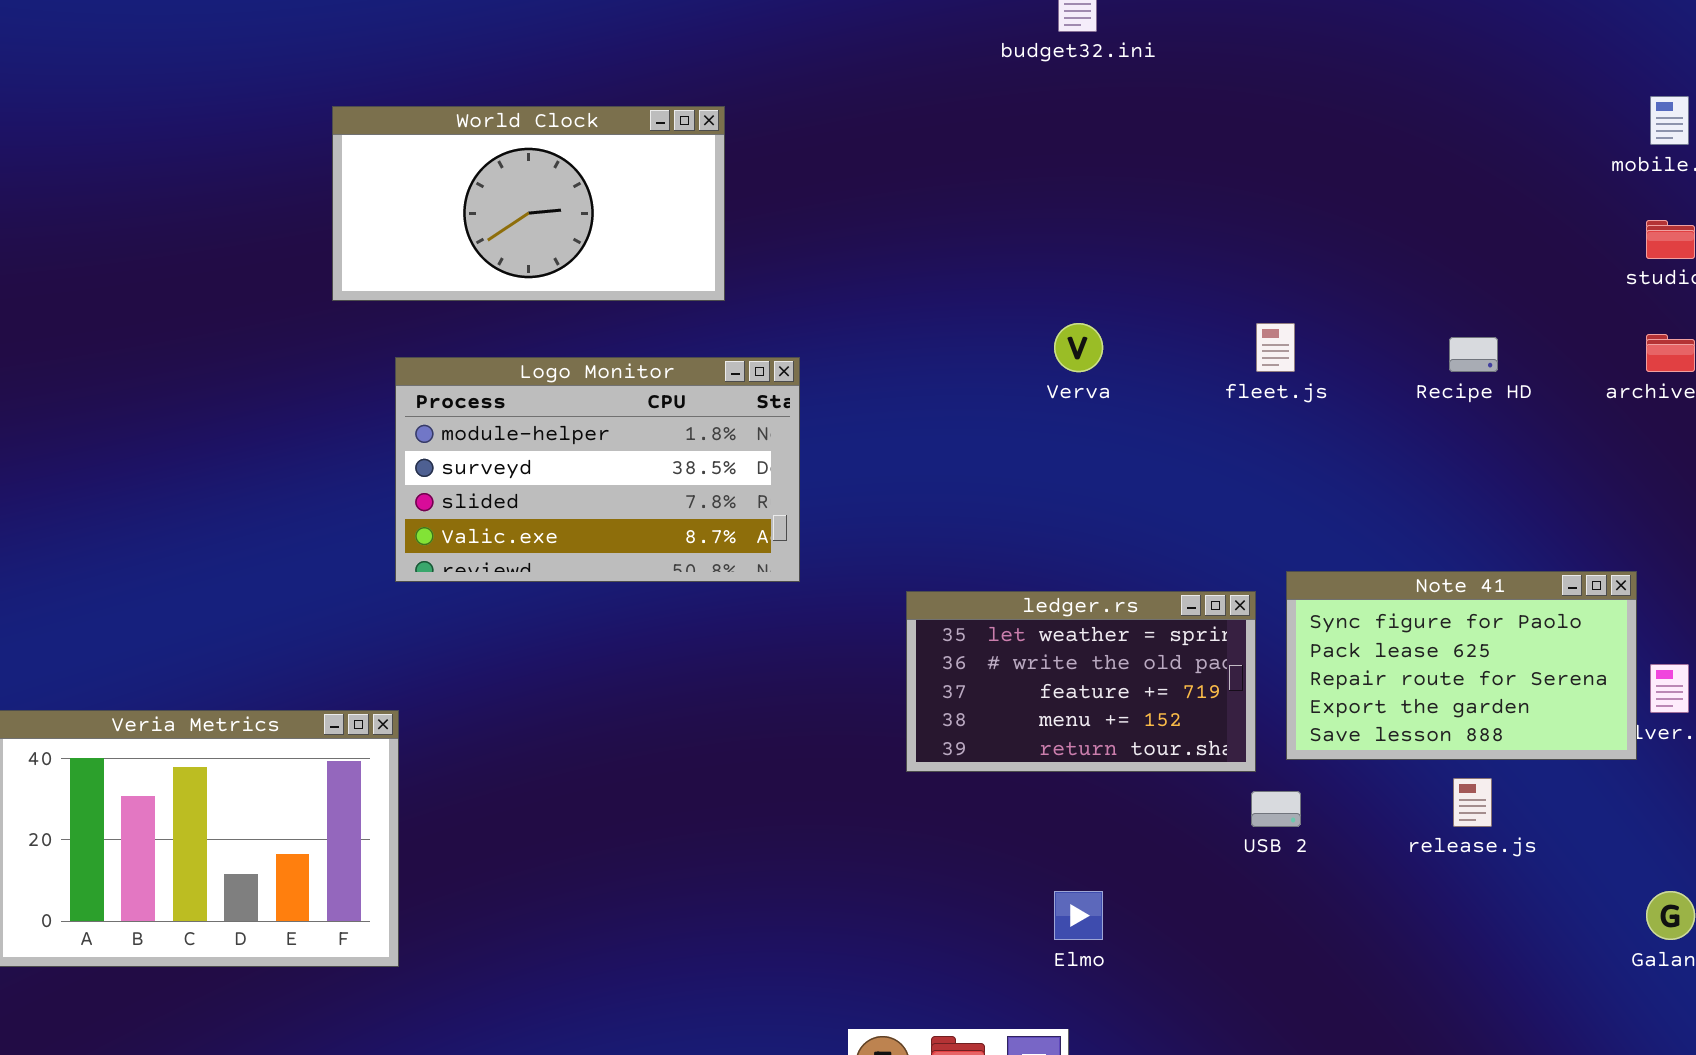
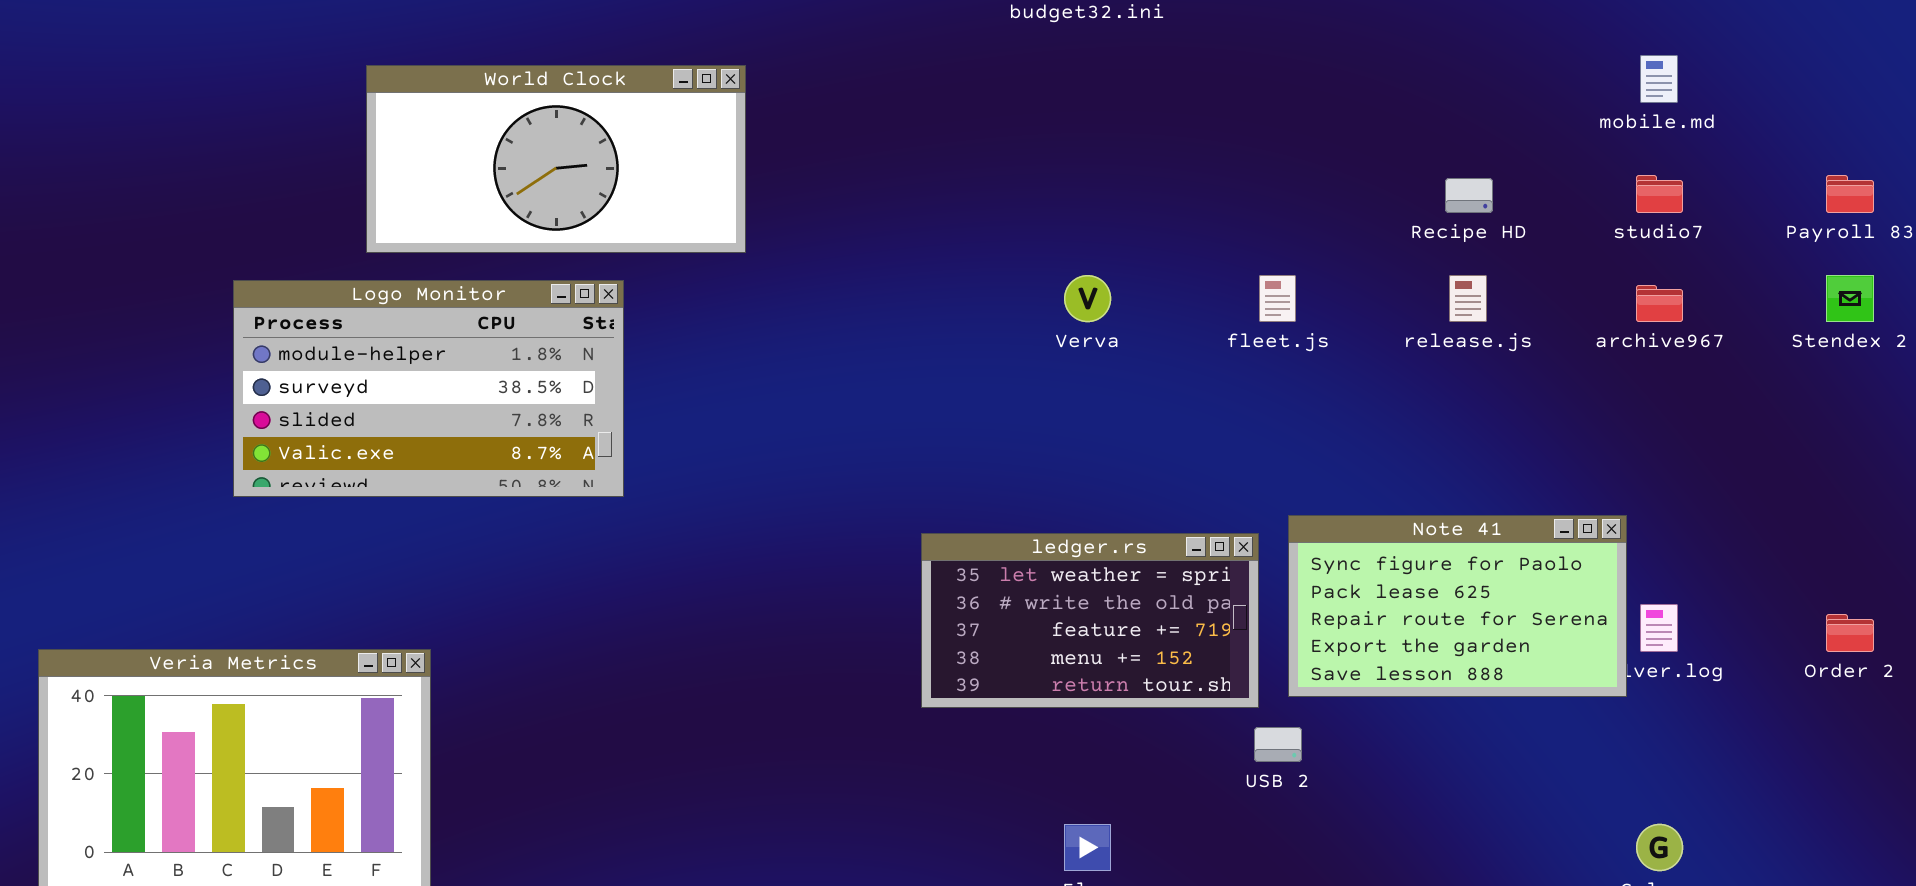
Recipe HD: [1449,337,1498,372] -> [1445,178,1493,213], moved
Logo Monitor: [395,357,800,582] -> [233,280,624,497], moved
release.js: [1453,778,1492,827] -> [1449,275,1487,322], moved

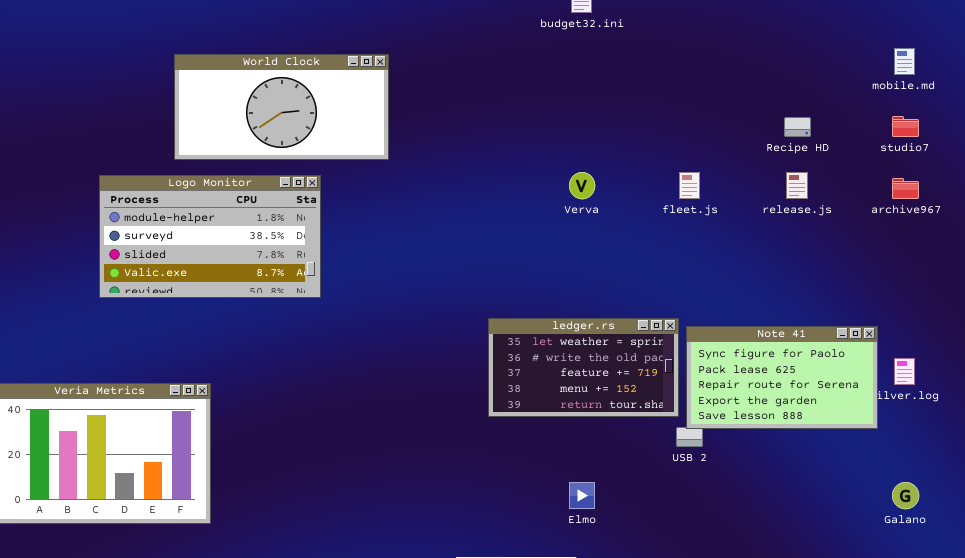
Note 41: [1288,515,1627,697] -> [686,326,878,429], moved

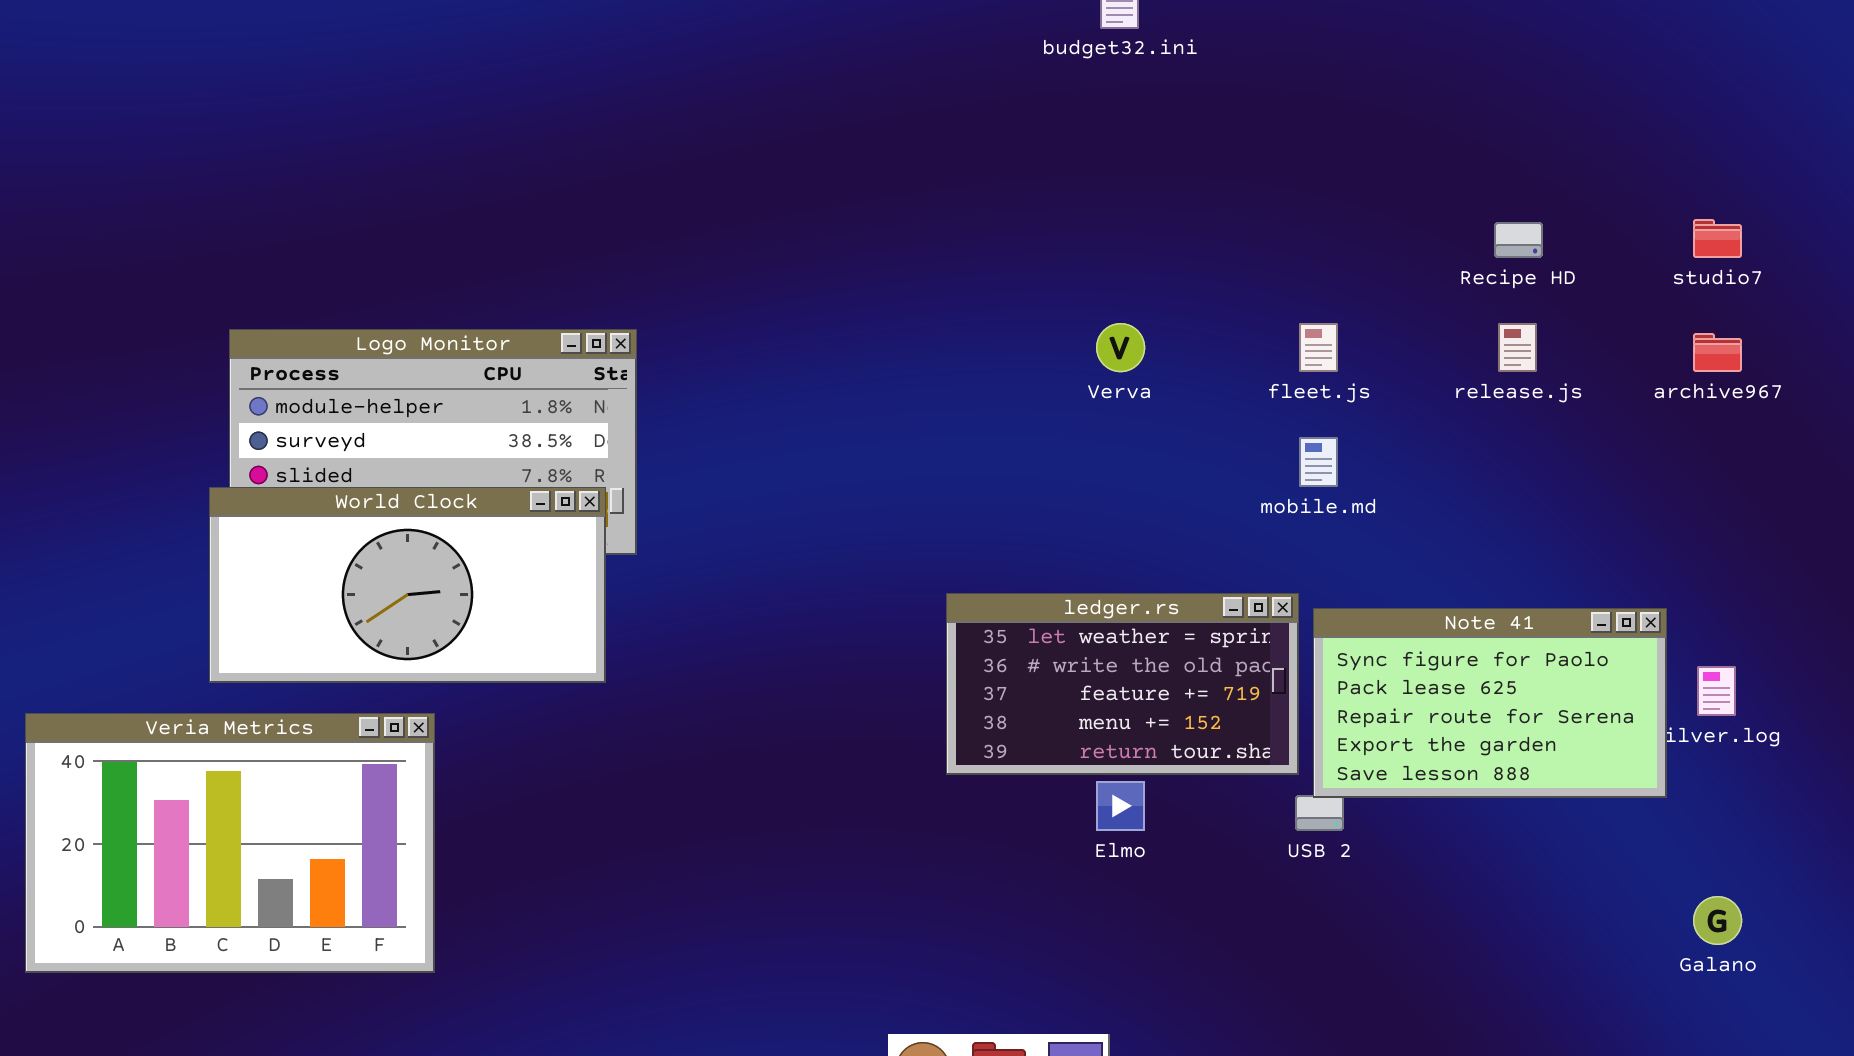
mobile.md: [894,48,915,75] -> [1299,437,1338,487], moved
World Clock: [174,54,389,160] -> [209,487,606,683], moved
Elmo: [569,482,595,509] -> [1096,781,1145,831], moved

